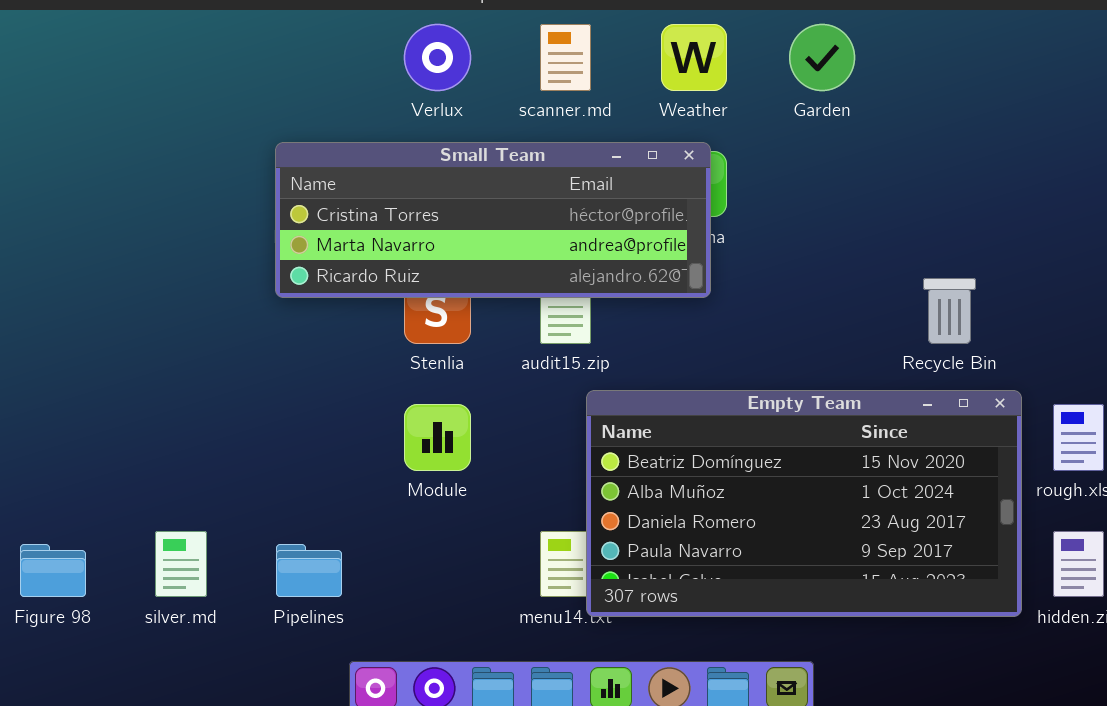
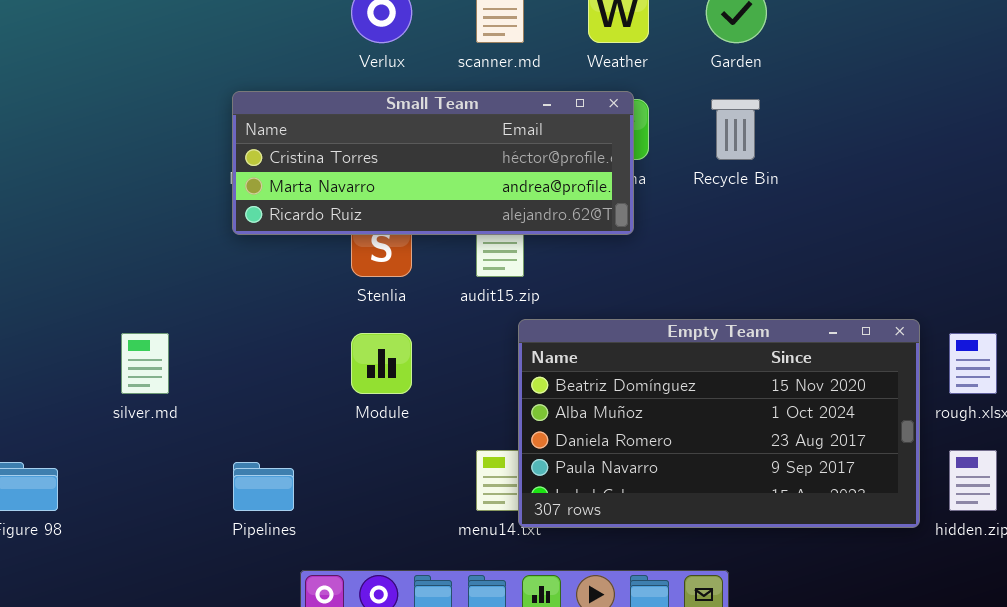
Recycle Bin: [923,278,976,344] -> [711,99,760,160], moved
silver.md: [155,531,207,597] -> [121,333,169,394], moved

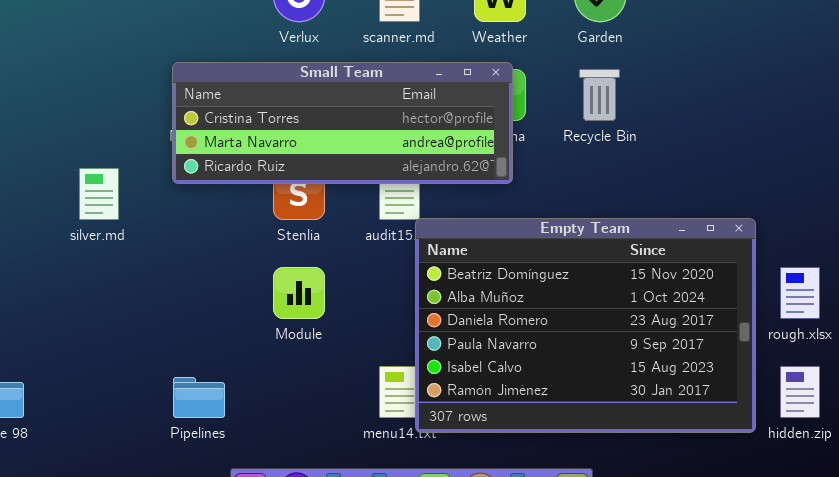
Empty Team: [518,319,920,528] -> [415,218,756,433], resized
silver.md: [121,333,169,394] -> [79,168,119,220], moved

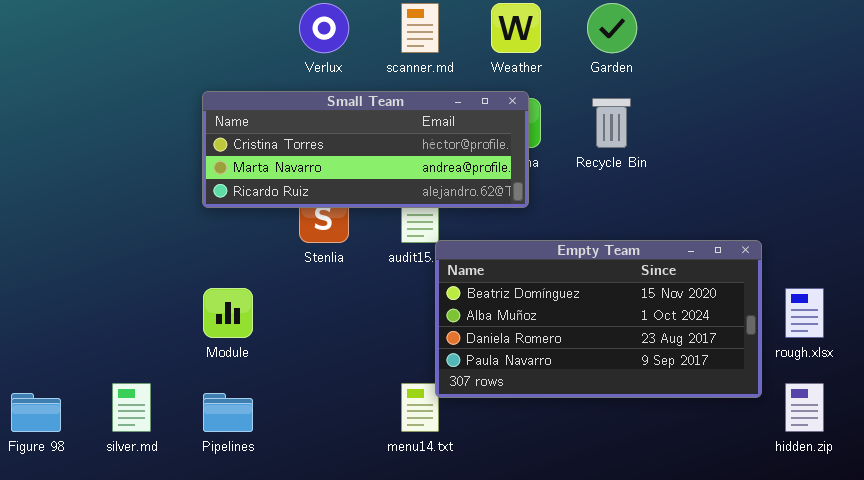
silver.md: [79,168,119,220] -> [112,383,151,432], moved
Empty Team: [415,218,756,433] -> [435,240,762,398], resized
Module: [273,267,325,319] -> [203,288,253,338], moved

